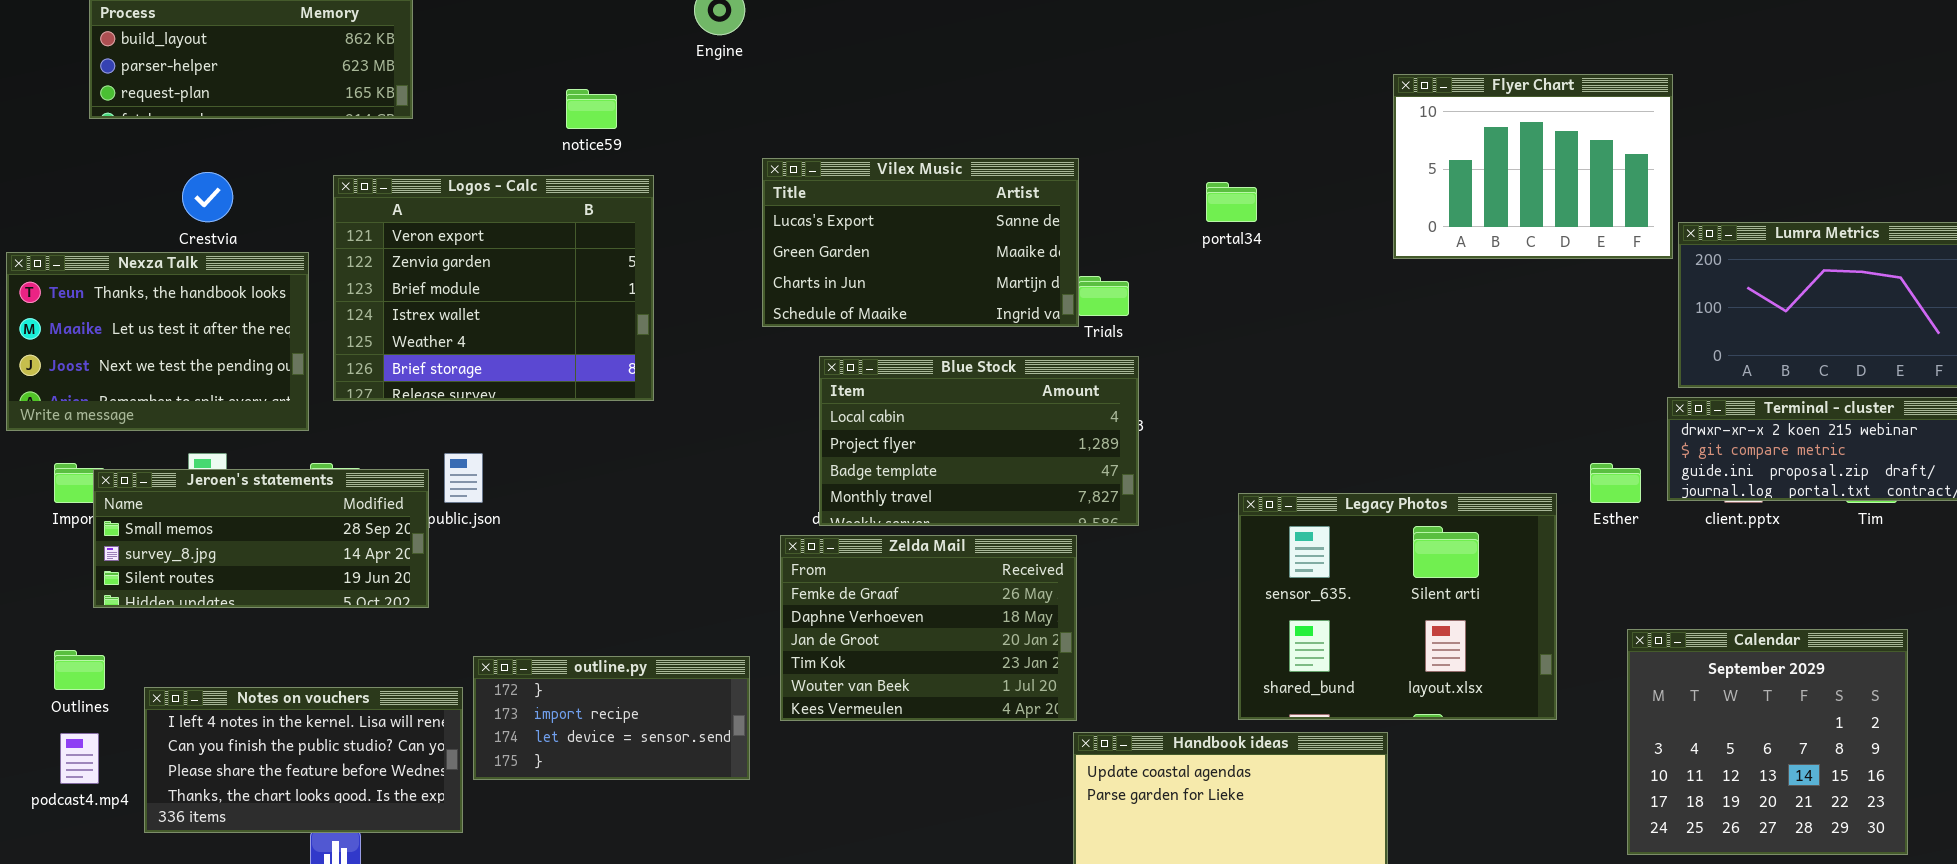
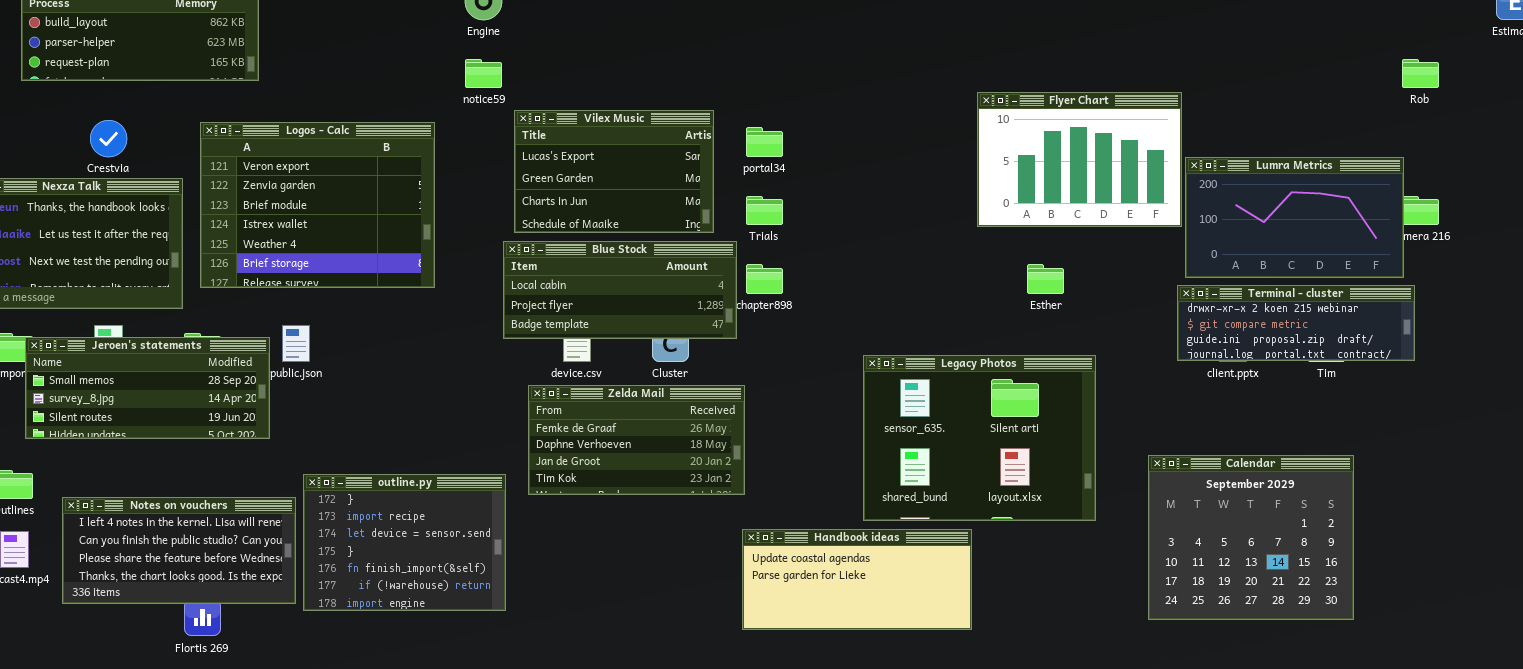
Flyer Chart: [1393,74,1673,259] -> [977,92,1182,227], moved
notice59: [566,89,617,129] -> [465,59,502,88], moved
Vilex Music: [762,158,1079,327] -> [514,110,714,233], resized
portal34: [1206,182,1257,222] -> [746,127,783,157], moved
Blue Stock: [819,356,1139,526] -> [503,241,737,339], moved, resized
Esther: [1590,463,1641,503] -> [1027,264,1064,294], moved
Zelda Mail: [780,535,1077,721] -> [528,385,745,495], resized
outline.py: [473,656,750,780] -> [303,474,506,611], resized

